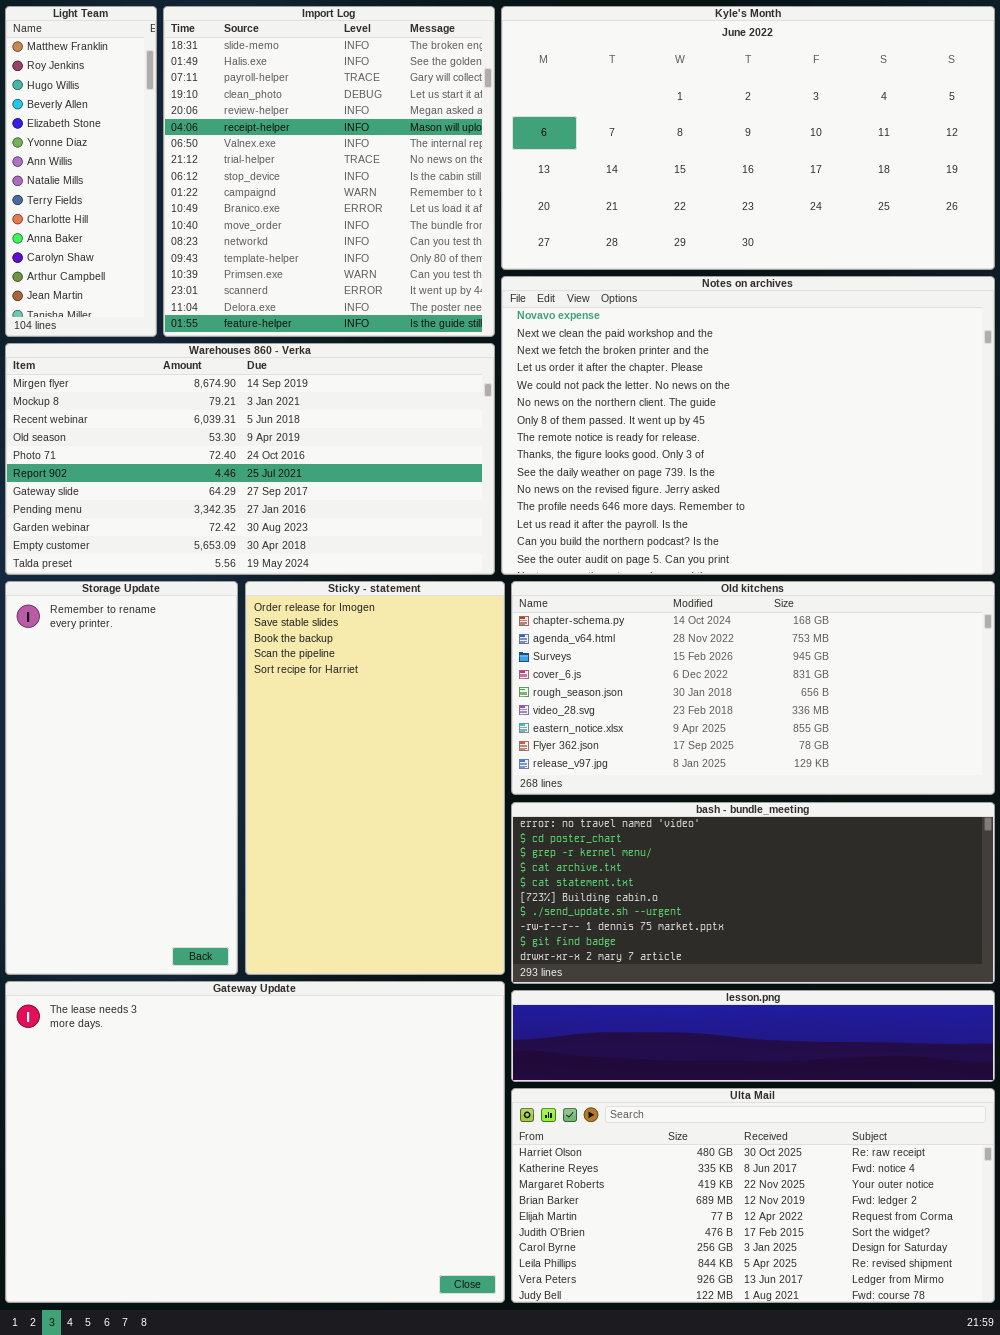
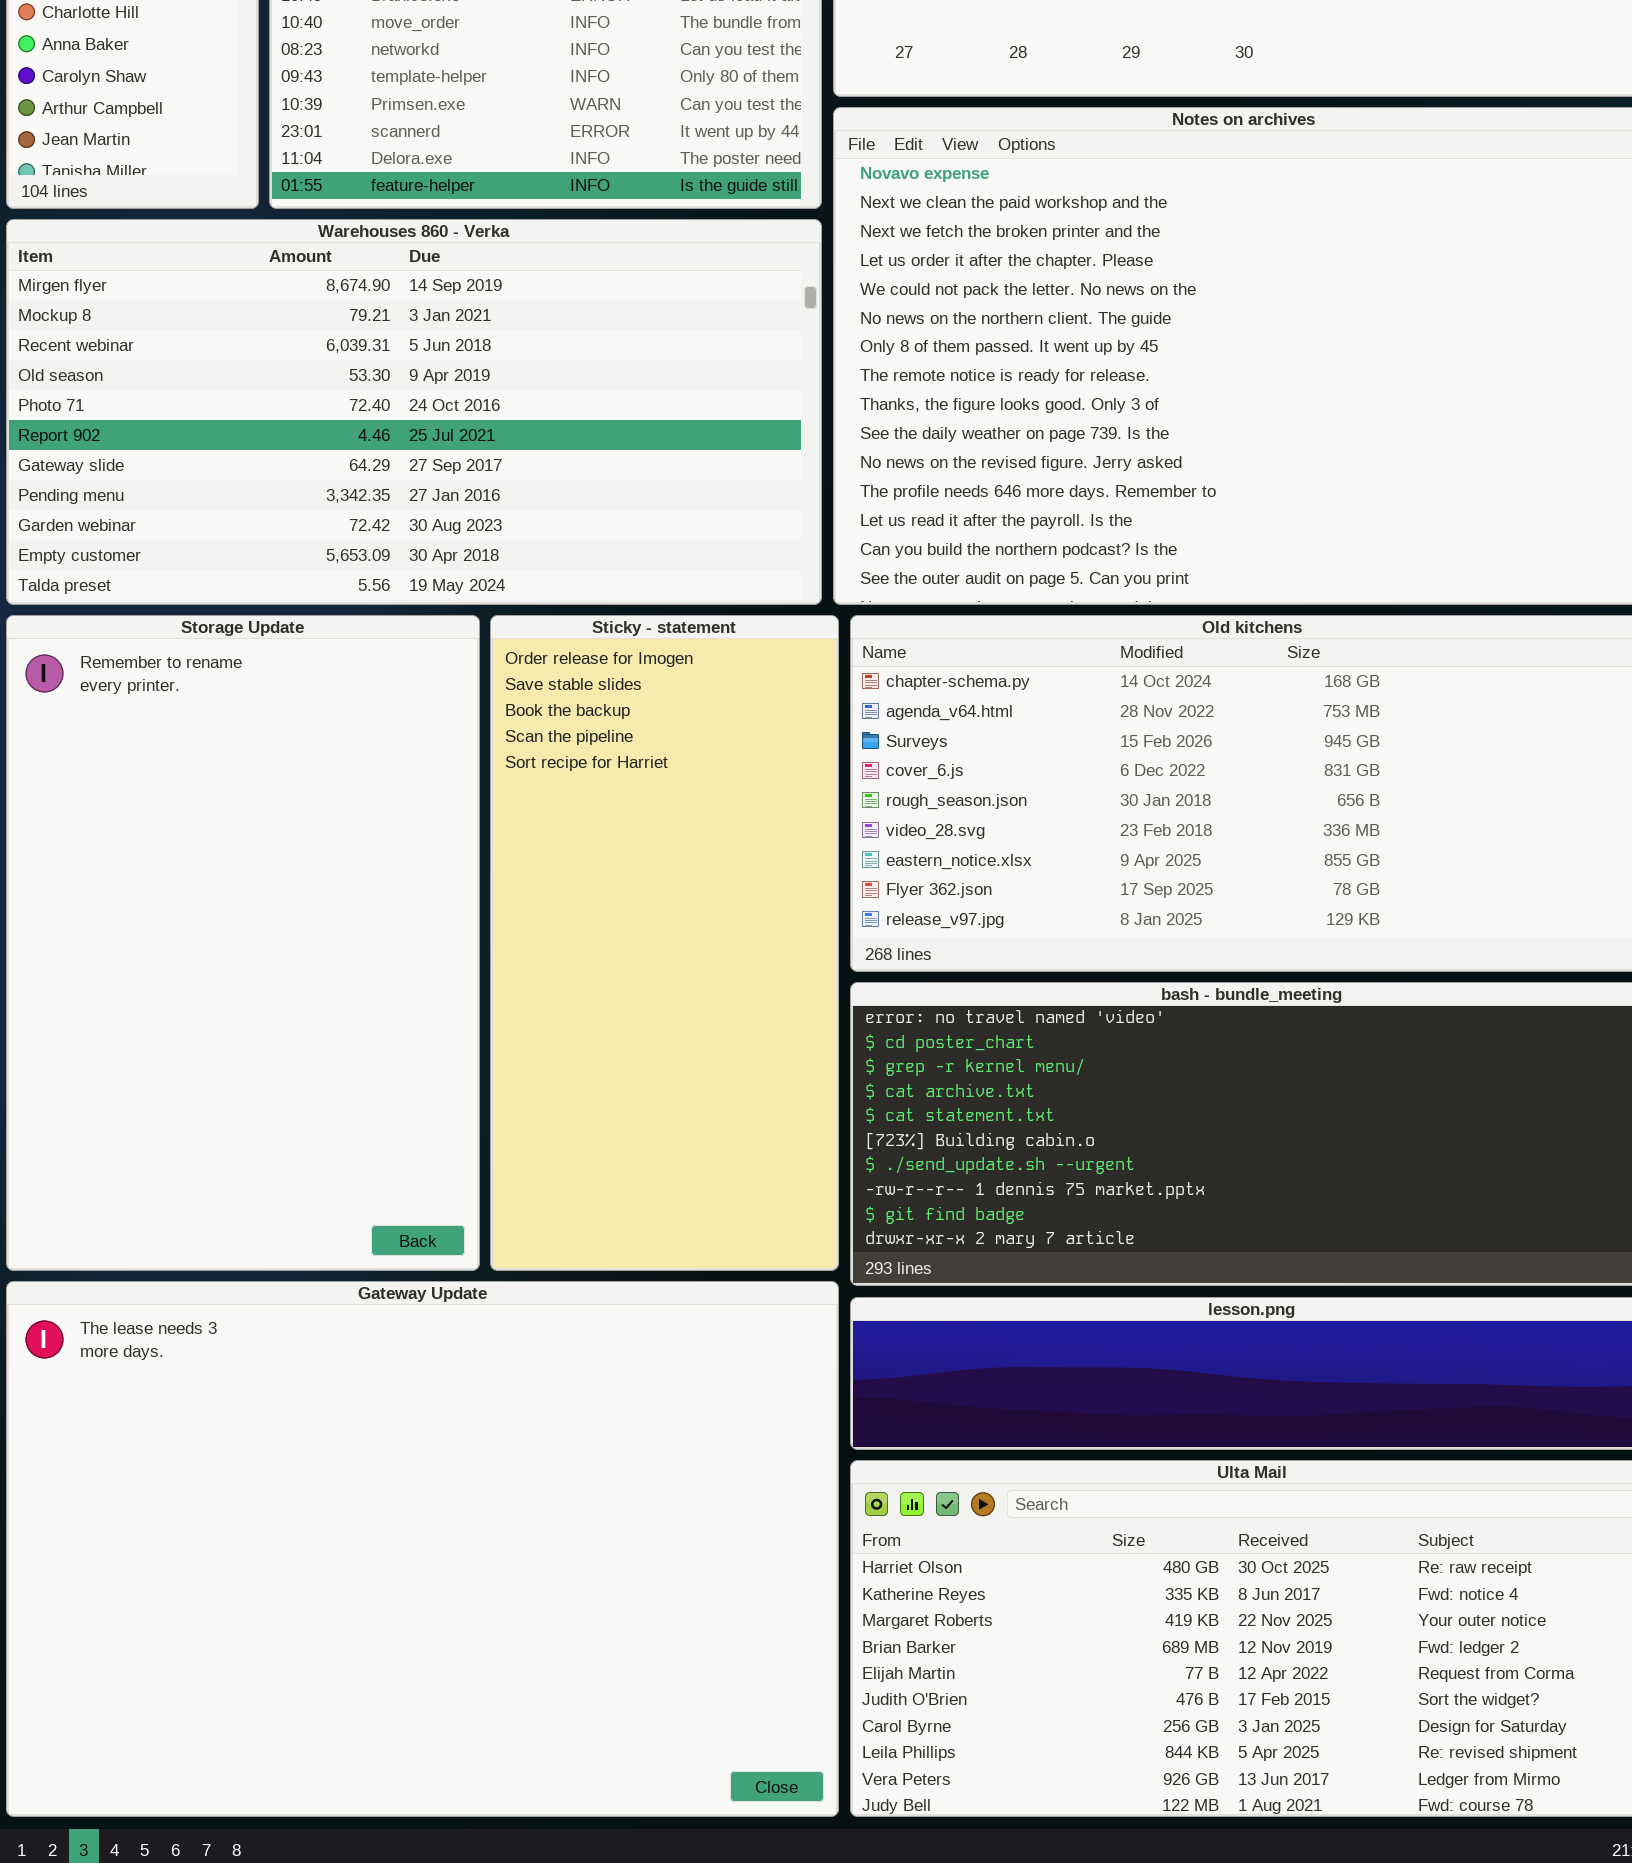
Storage Update: [5,581,238,975] -> [6,615,480,1271], resized
Sticky - statement: [245,581,505,975] -> [490,615,839,1271], resized

